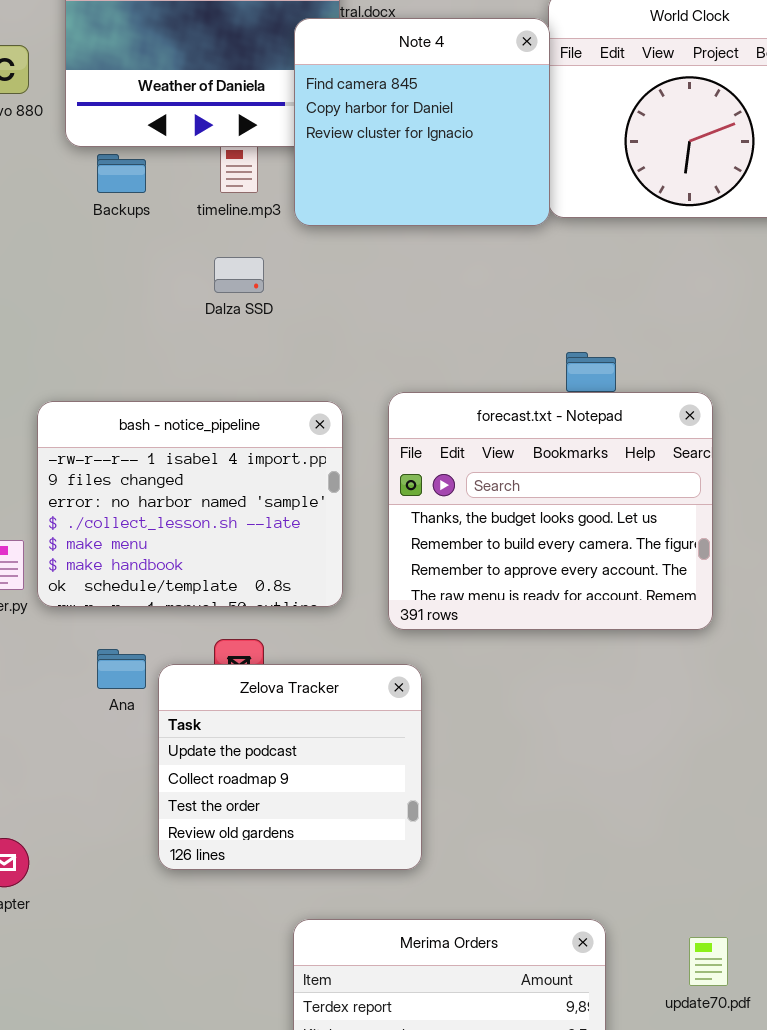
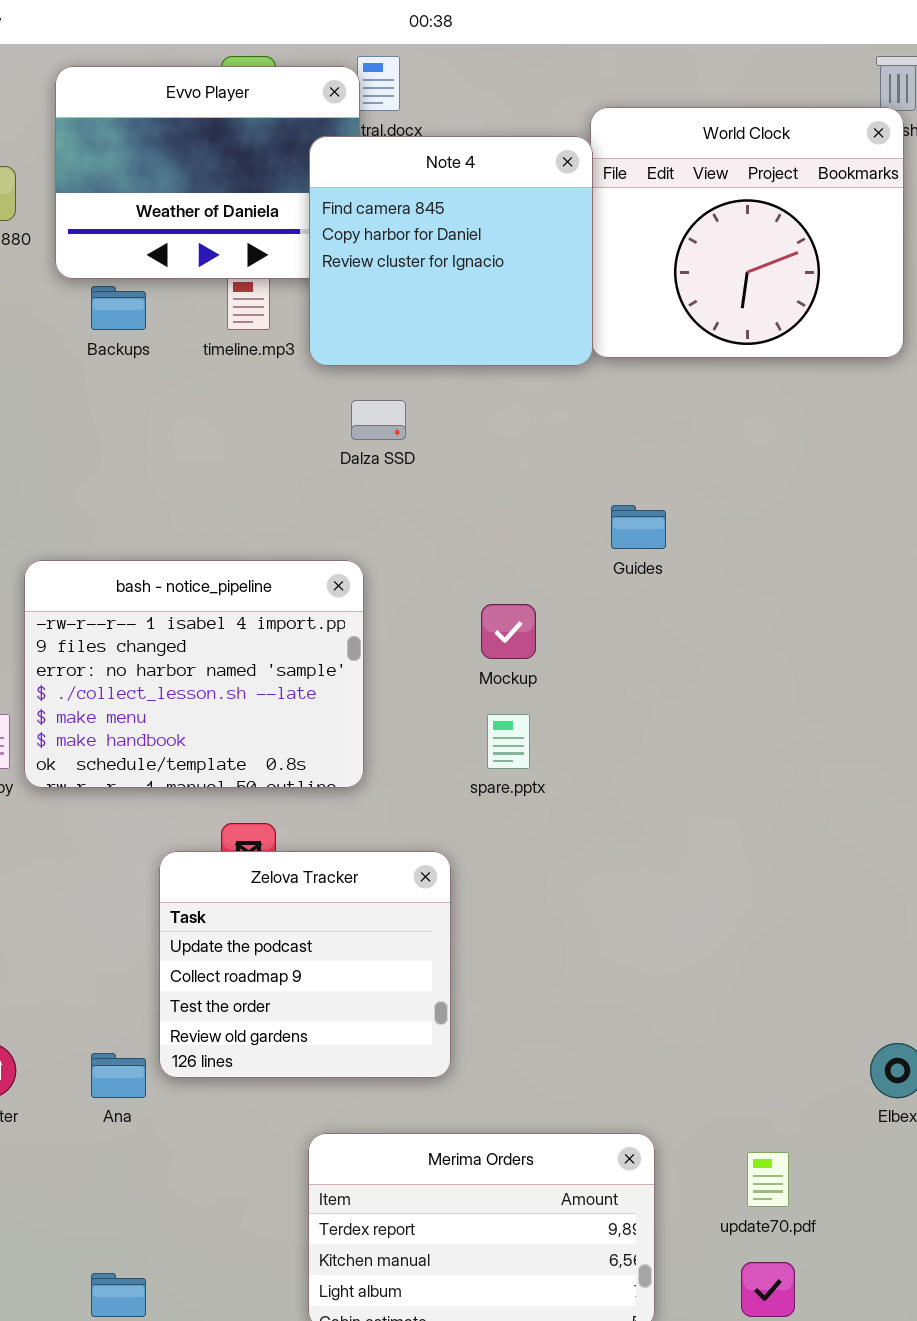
Dalza SSD: [214,257,264,293] -> [351,400,406,440], moved
forecast.txt - Notepad: [388,392,713,630] -> none, closed
Ana: [97,649,146,689] -> [91,1053,146,1098], moved

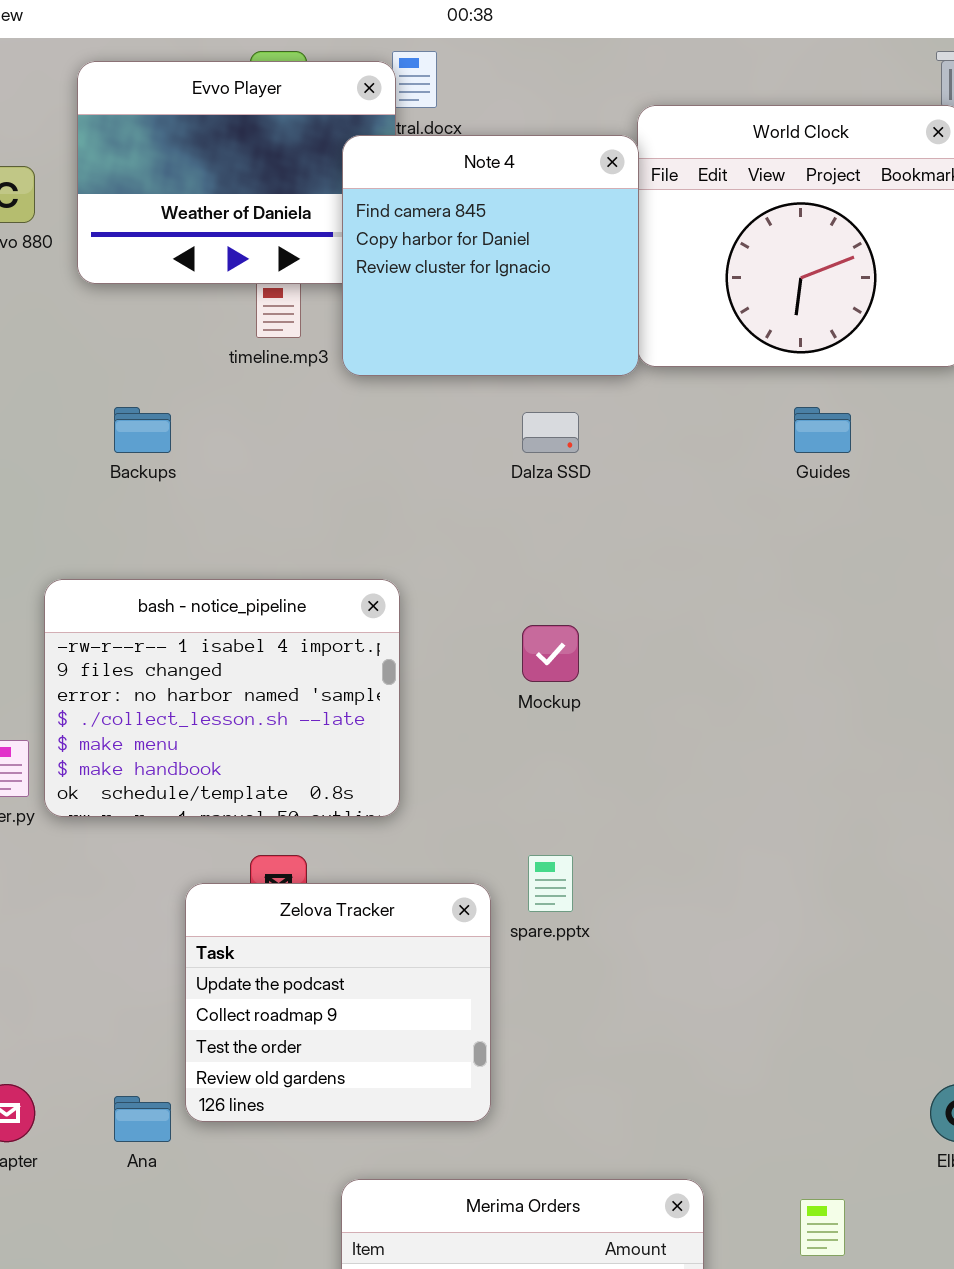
Backups: [91,286,146,330] -> [114,407,171,453], moved
Dalza SSD: [351,400,406,440] -> [522,412,579,453], moved
Guides: [611,505,666,549] -> [794,407,851,453], moved
spare.pptx: [487,714,530,769] -> [528,855,573,912], moved

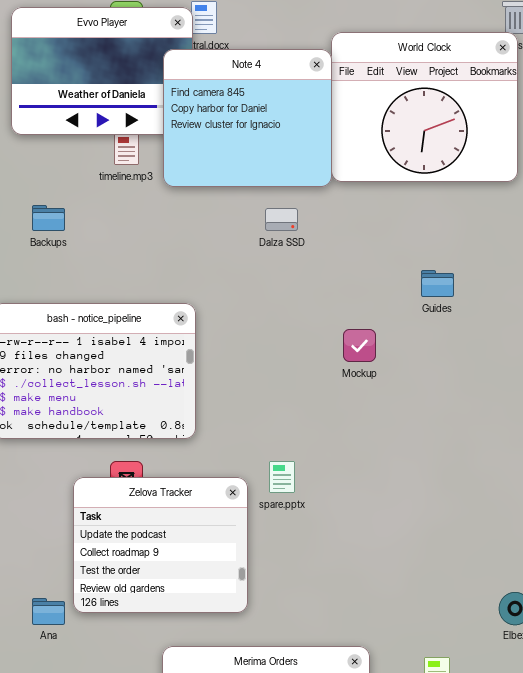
Guides: [794,407,851,453] -> [421,270,454,297], moved
Mockup: [522,625,579,682] -> [343,329,376,362], moved

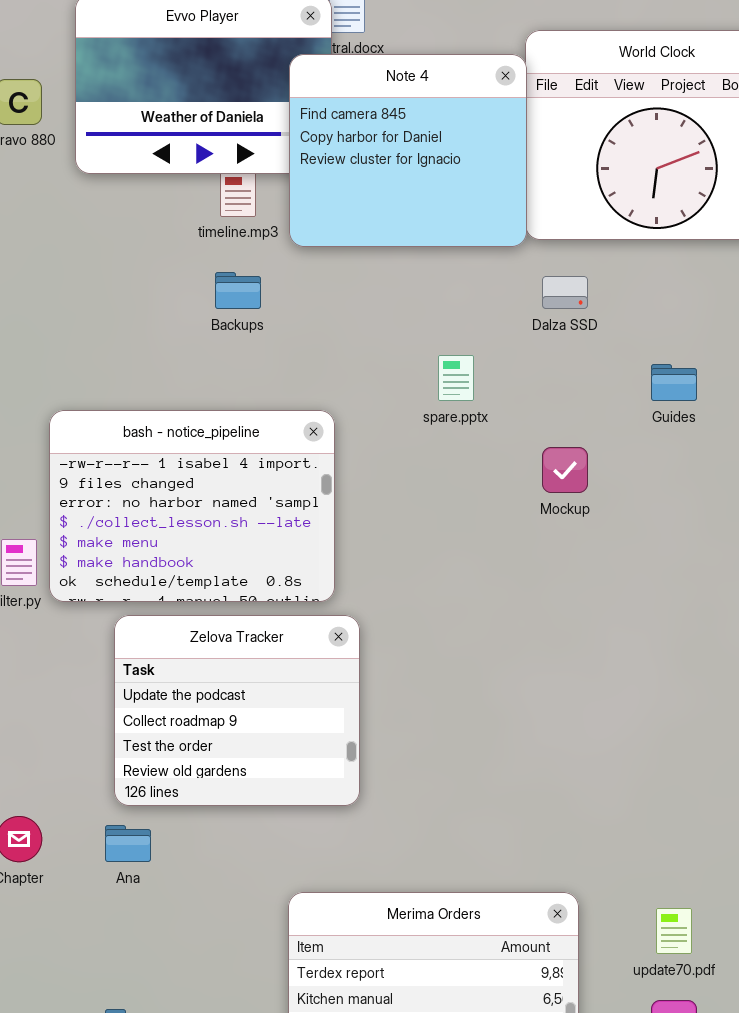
Backups: [32,205,65,231] -> [215,272,261,309], moved
Dalza SSD: [265,208,298,231] -> [542,276,588,309], moved
spare.pptx: [269,461,295,493] -> [438,355,474,401], moved
Zelova Tracker: [73,477,248,613] -> [114,615,360,806], moved

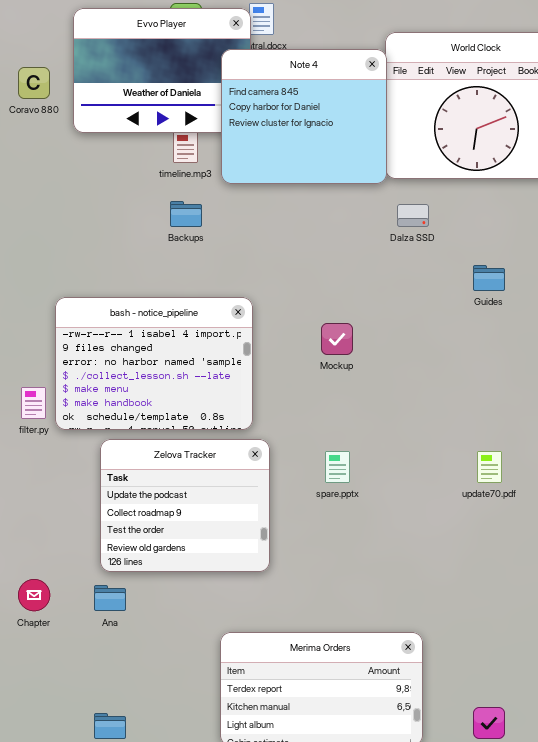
spare.pptx: [438,355,474,401] -> [325,451,350,483], moved
Mockup: [542,447,588,493] -> [321,323,353,355], moved
update70.pdf: [656,908,692,954] -> [477,451,502,483], moved

